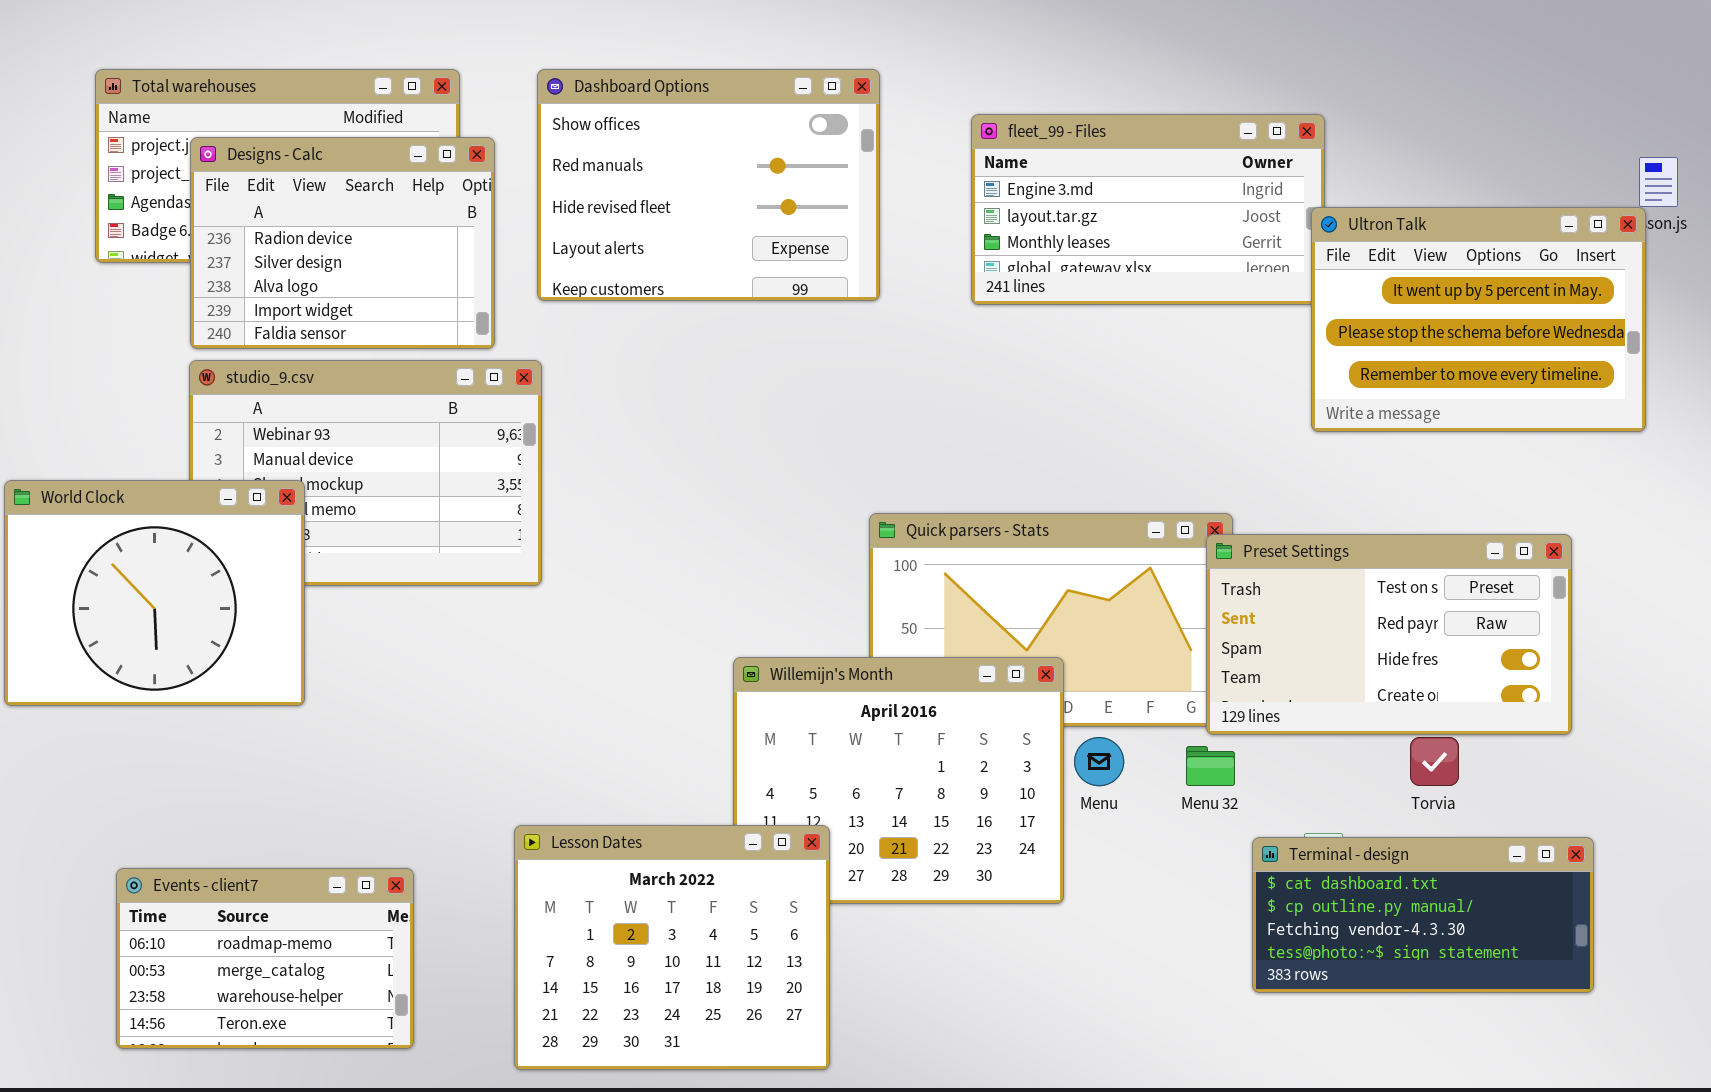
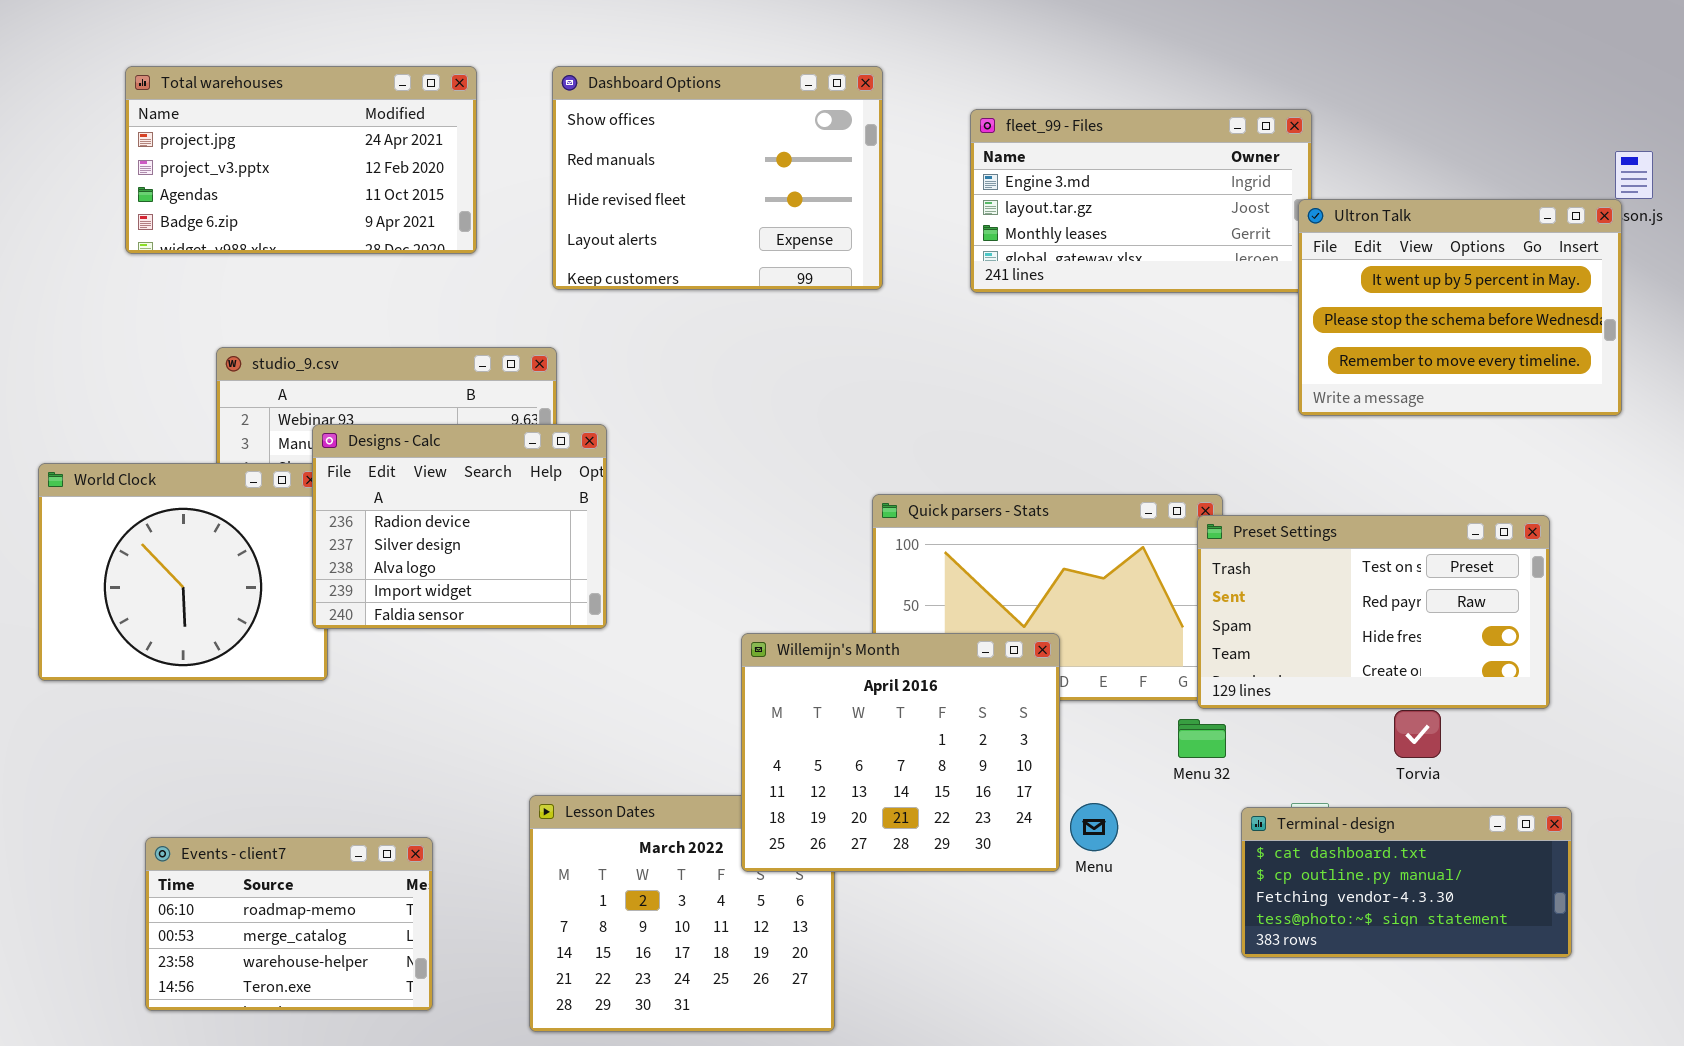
Designs - Calc: [190,137,495,349] -> [312,424,607,629], moved
Willemijn's Month: [733,657,1064,904] -> [741,633,1060,872], raised
Menu: [1074,737,1124,786] -> [1070,803,1118,851], moved

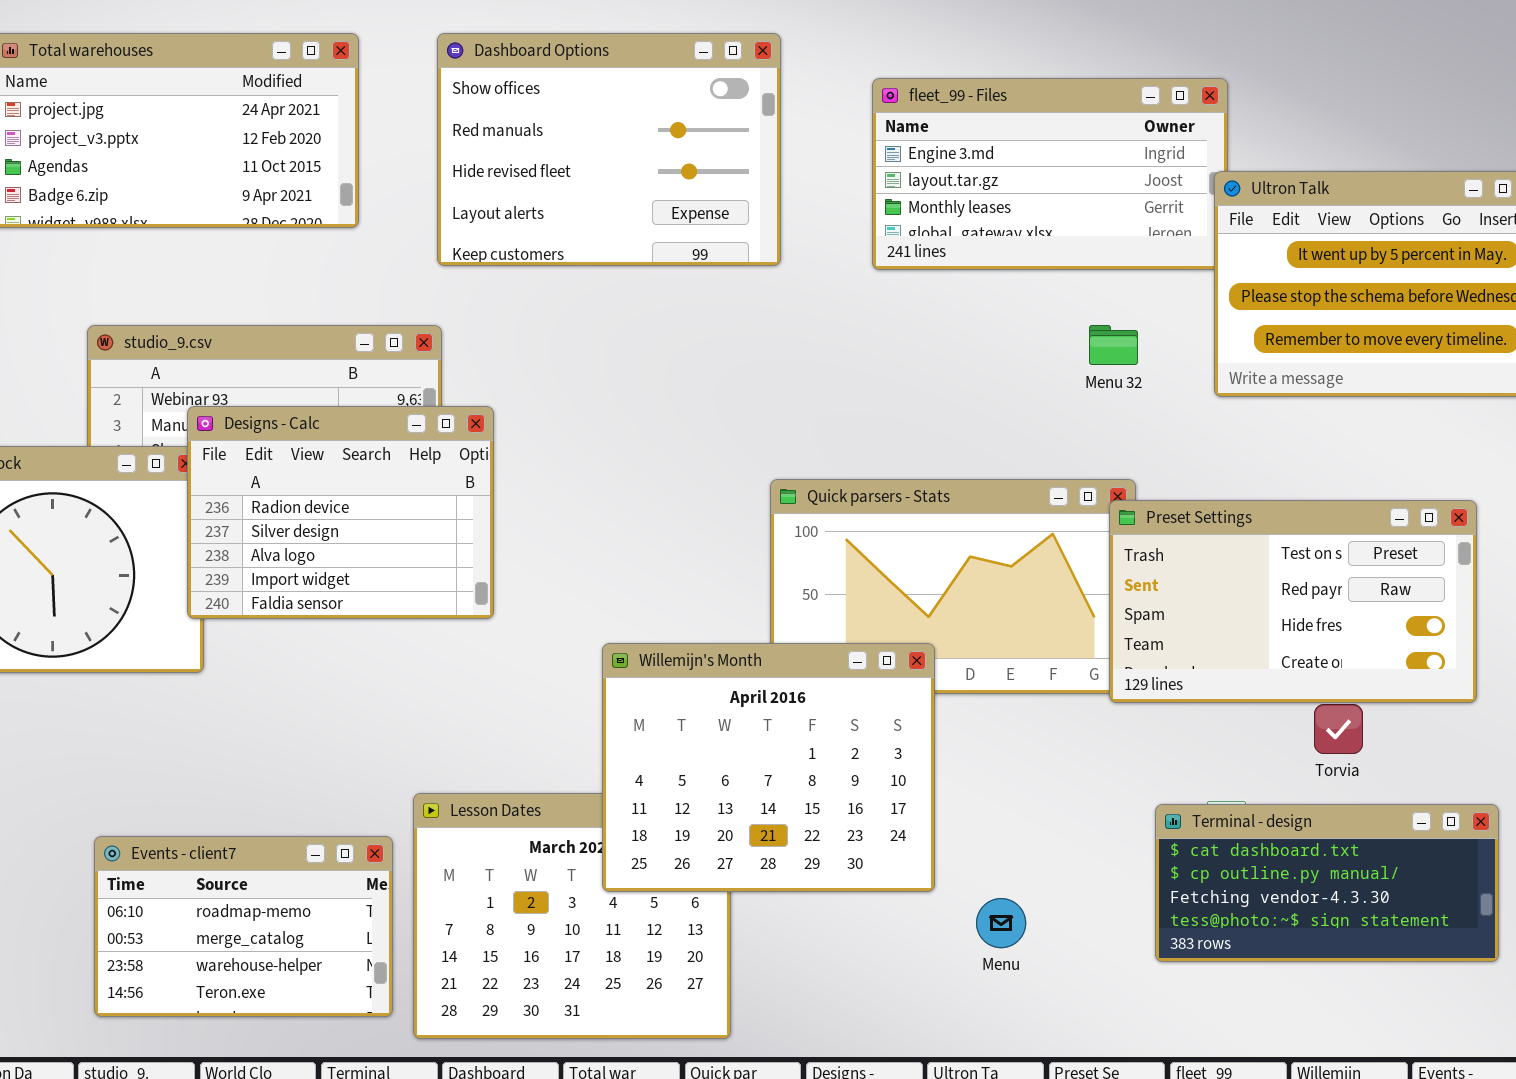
Willemijn's Month: [741,633,1060,872] -> [602,643,935,892], moved
Menu 32: [1178,719,1226,758] -> [1089,325,1138,365], moved
Menu: [1070,803,1118,851] -> [976,898,1026,948], moved
Events - client7: [145,837,433,1011] -> [94,836,393,1017], moved

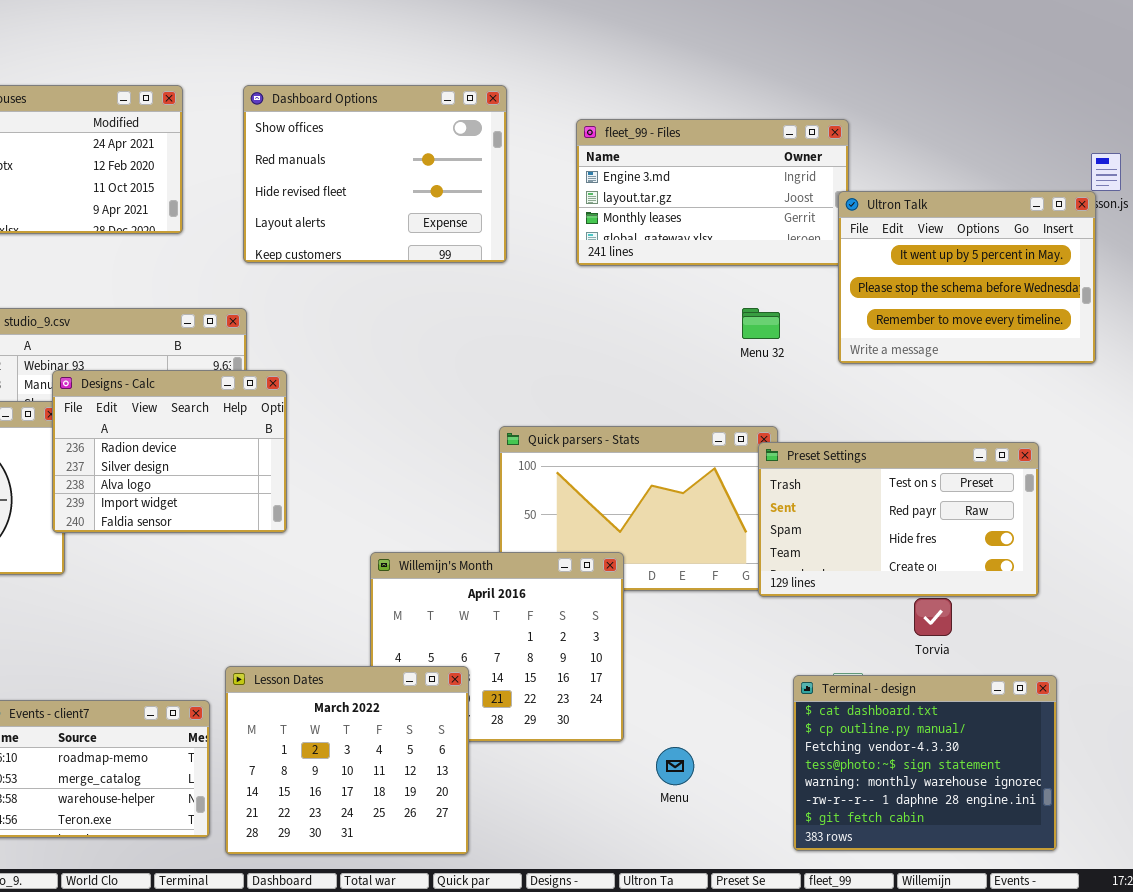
Lesson Dates: [413,793,731,1039] -> [225,666,469,855], raised
Terminal - design: [1155,804,1499,962] -> [793,675,1057,851], resized

